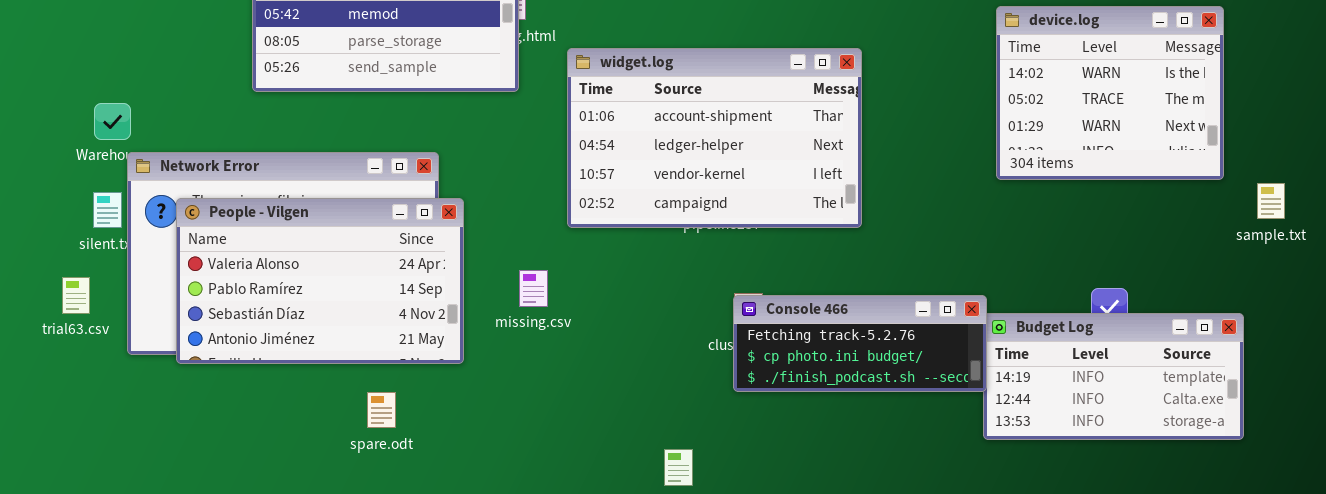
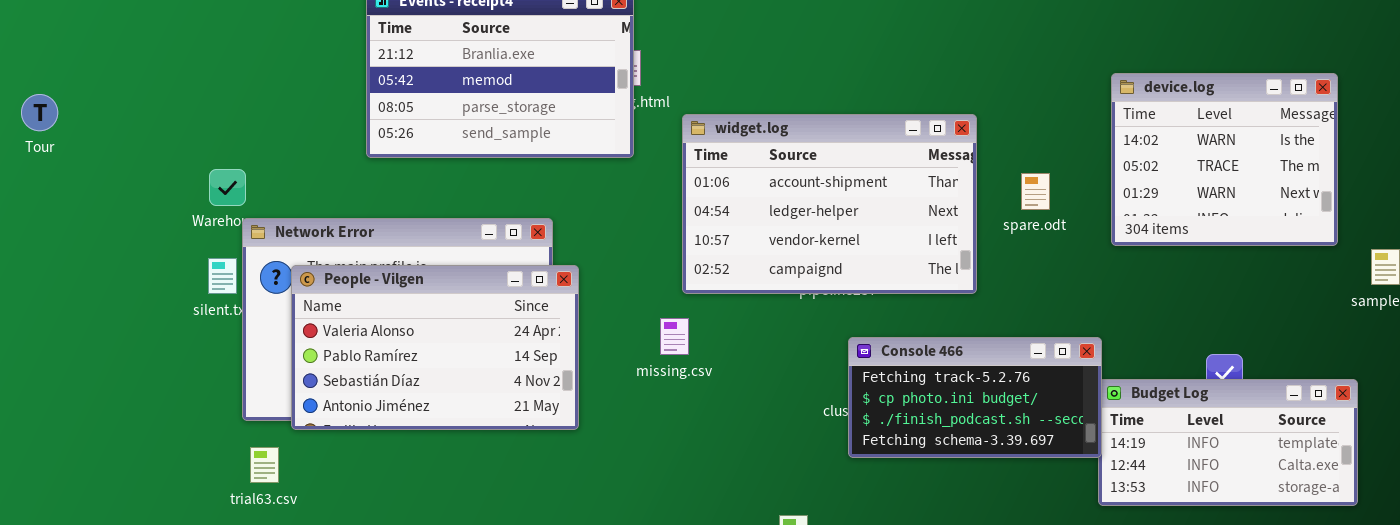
missing.csv: [519,270,548,307] -> [660,318,689,355], moved
trial63.csv: [62,277,90,314] -> [250,447,279,483], moved
Console 466: [733,295,987,392] -> [848,337,1102,458], resized
spare.odt: [367,392,396,428] -> [1021,173,1050,210], moved

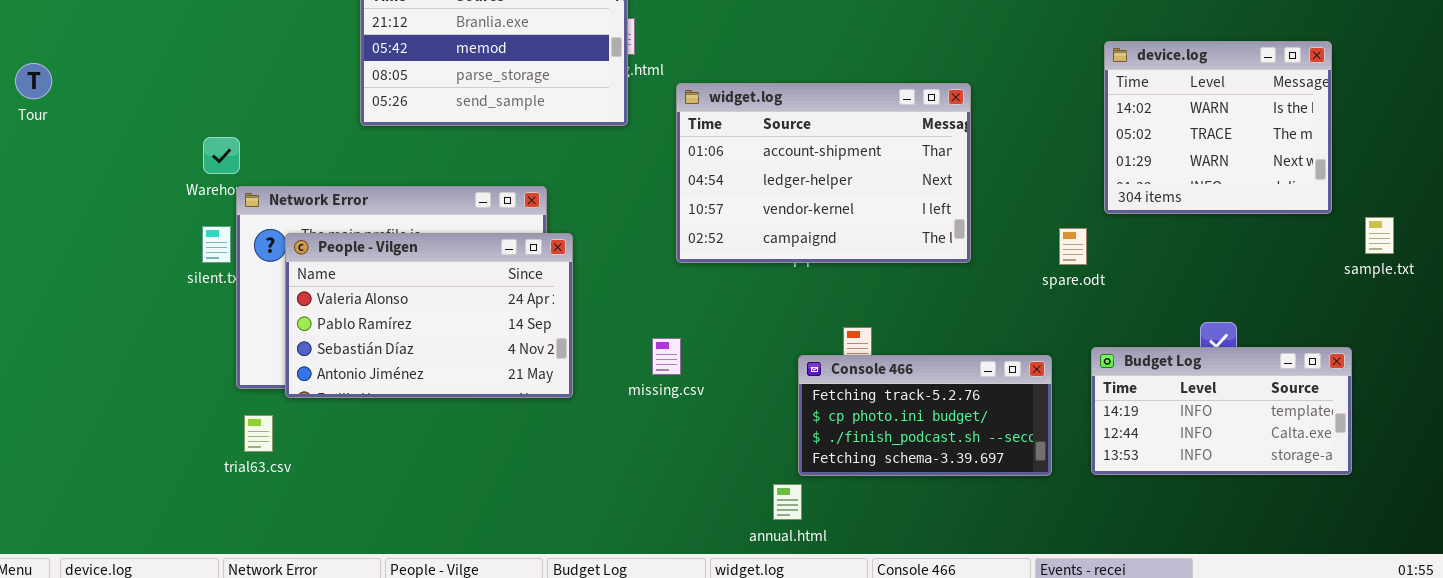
spare.odt: [1021,173,1050,210] -> [1059,228,1087,265], moved
missing.csv: [660,318,689,355] -> [652,338,681,375], moved
Console 466: [848,337,1102,458] -> [798,355,1052,476], moved

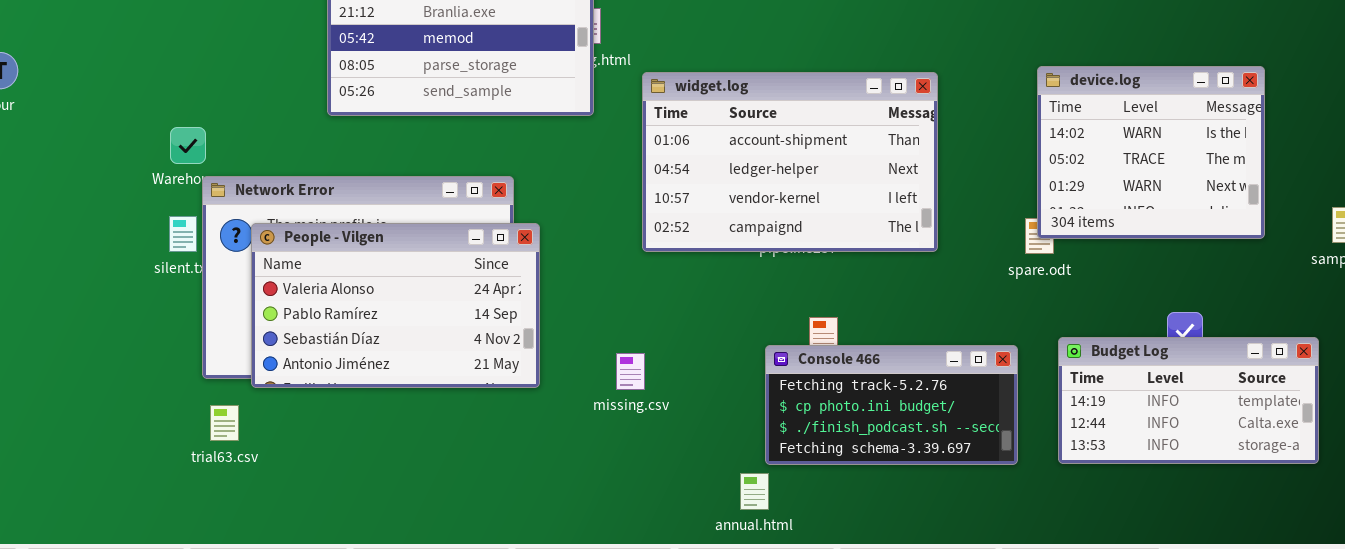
device.log: [1104,41,1332,214] -> [1037,66,1265,239], moved
missing.csv: [652,338,681,375] -> [616,353,645,390], moved

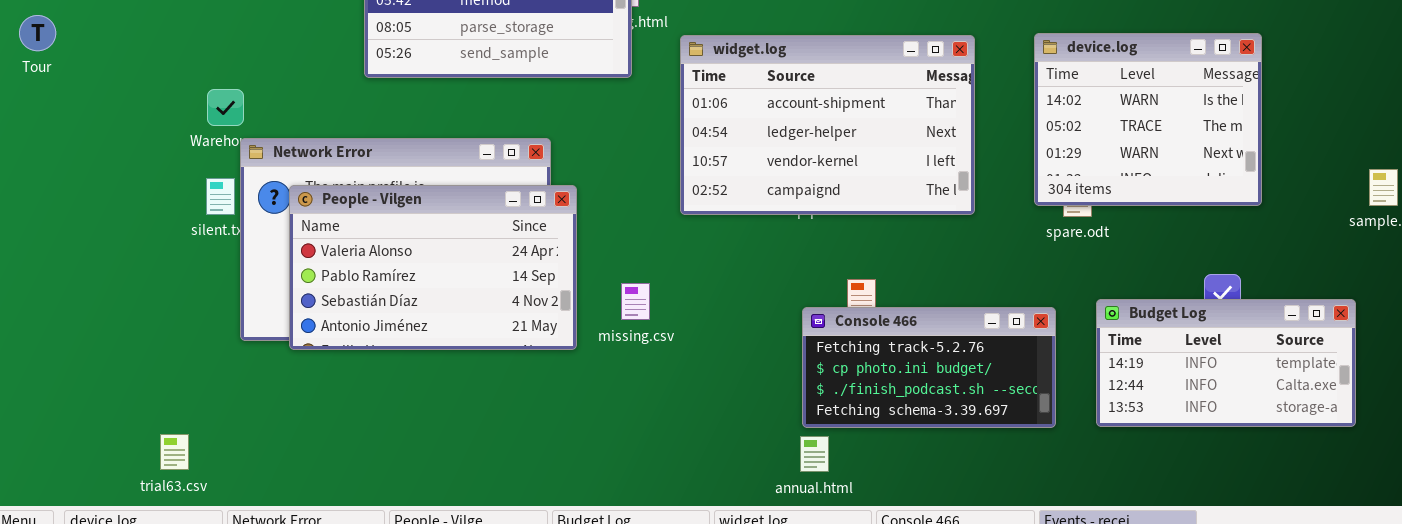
device.log: [1037,66,1265,239] -> [1034,33,1262,206], moved
missing.csv: [616,353,645,390] -> [621,283,650,320], moved
trial63.csv: [210,405,239,441] -> [160,434,189,470], moved
annual.html: [740,473,769,510] -> [800,436,829,472], moved

